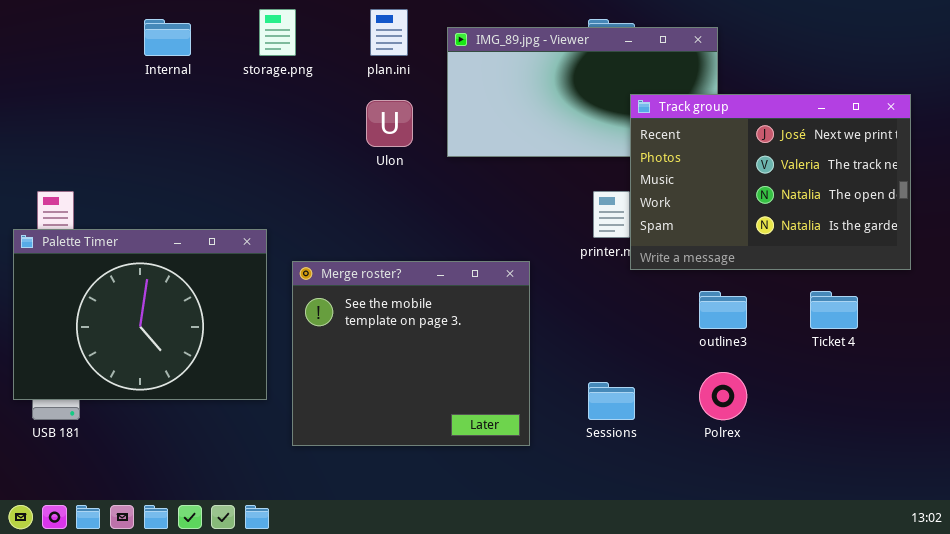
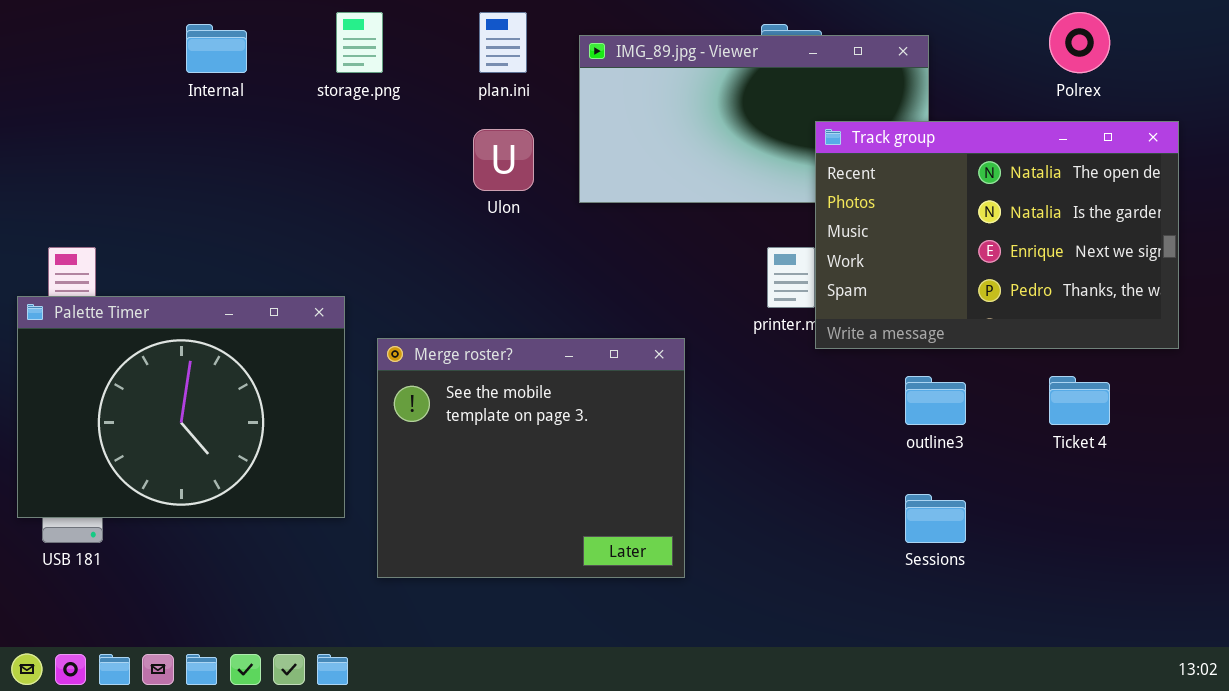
Track group: [630,94,911,270] -> [815,121,1179,349], scrolled down 2 rows
Polrex: [699,372,747,420] -> [1049,12,1110,73], moved
Sessions: [588,382,635,420] -> [905,494,966,543], moved

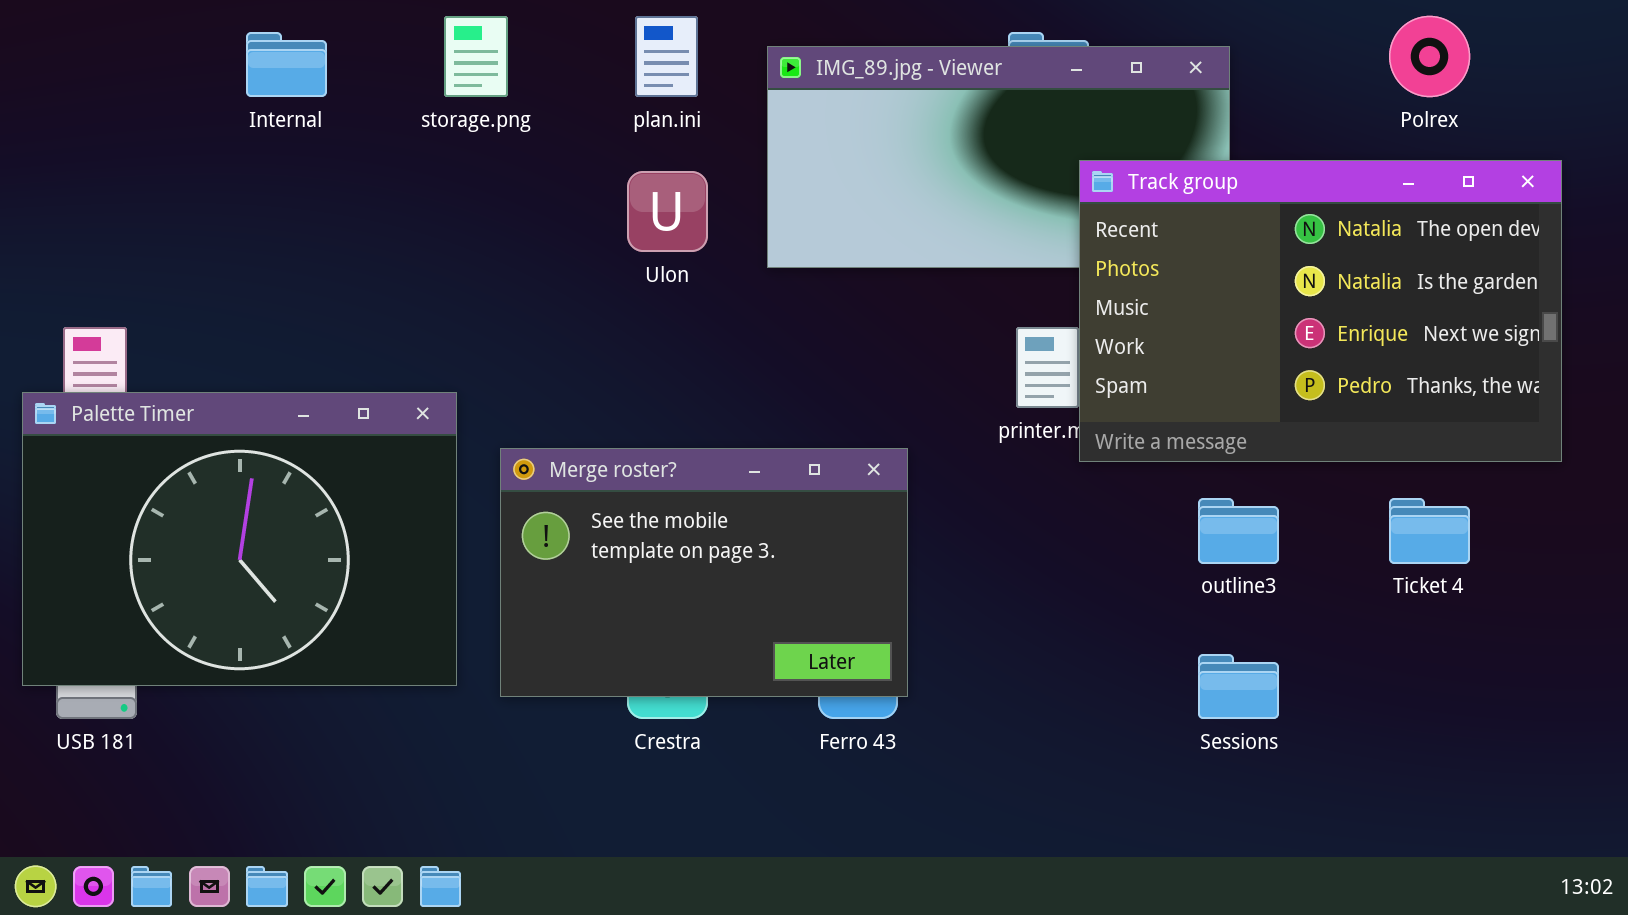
Merge roster?: [377,338,685,578] -> [500,448,908,697], resized

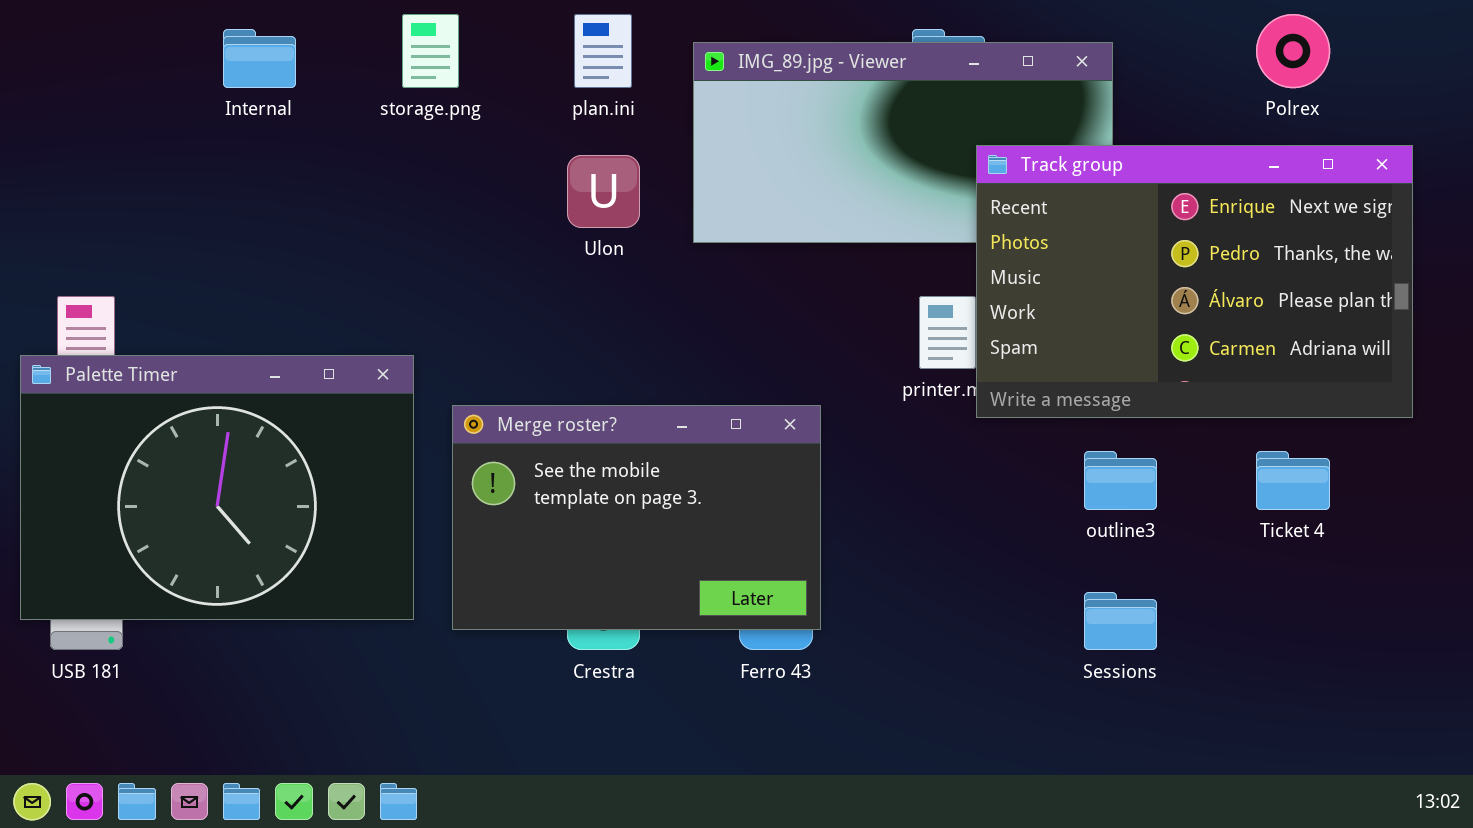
Track group: [1079,160,1562,462] -> [976,145,1413,418], scrolled down 2 rows

